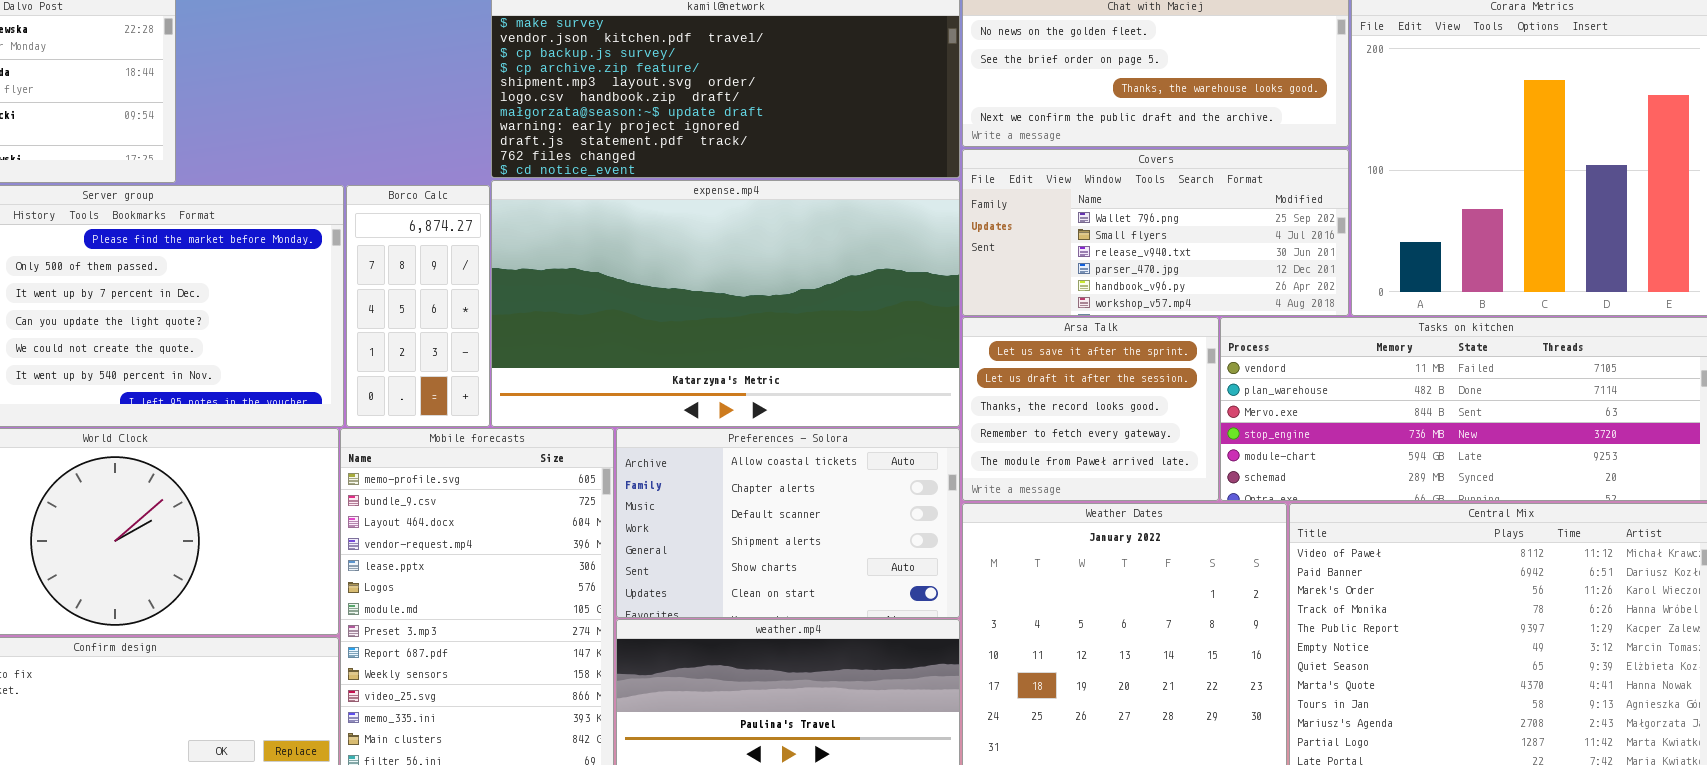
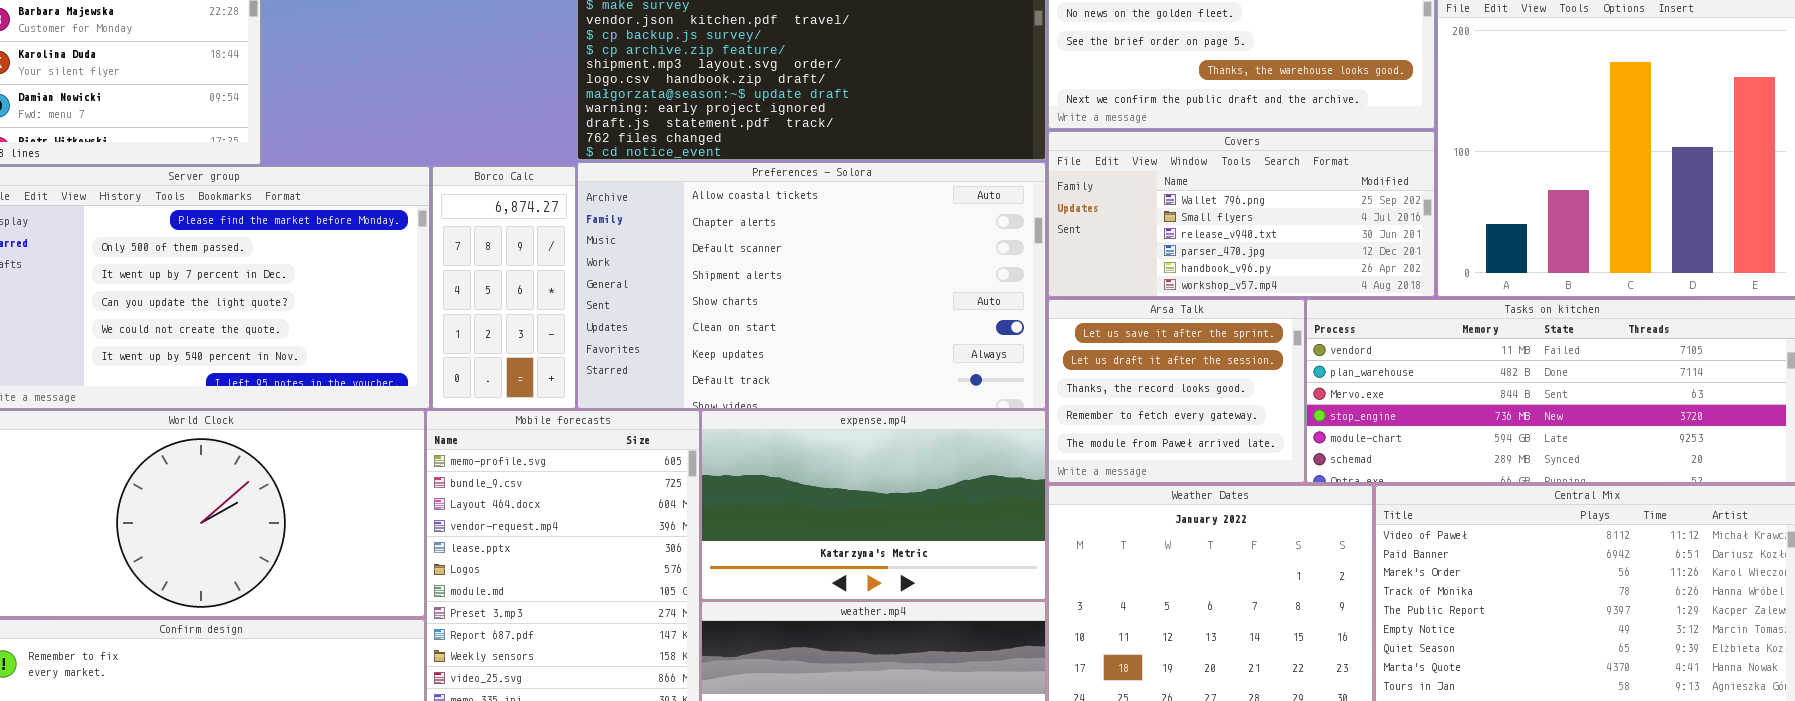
expense.mp4: [491,180,960,427] -> [701,410,1046,600], moved, resized
Preferences - Solora: [616,428,960,618] -> [577,162,1046,409], moved, resized

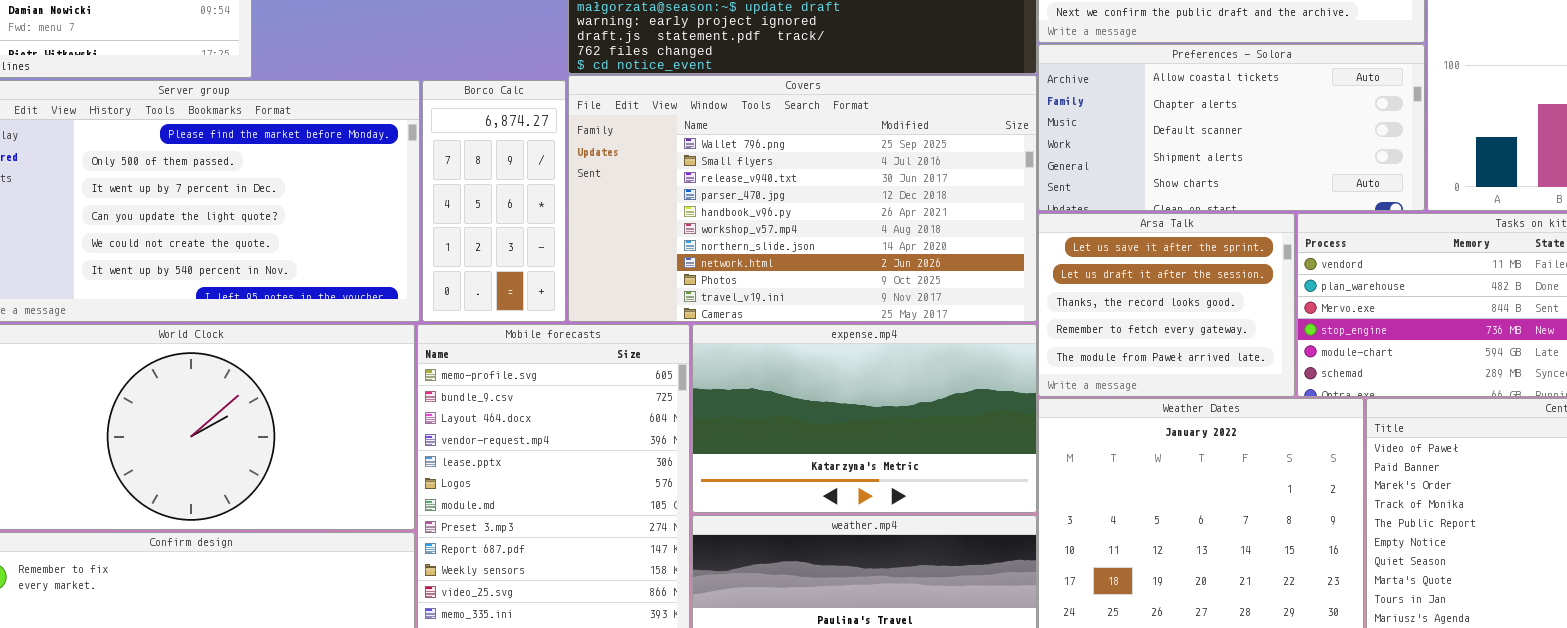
Covers: [1048,131,1435,297] -> [568,75,1037,322], moved, resized
Preferences - Solora: [577,162,1046,409] -> [1038,44,1425,211], moved, resized

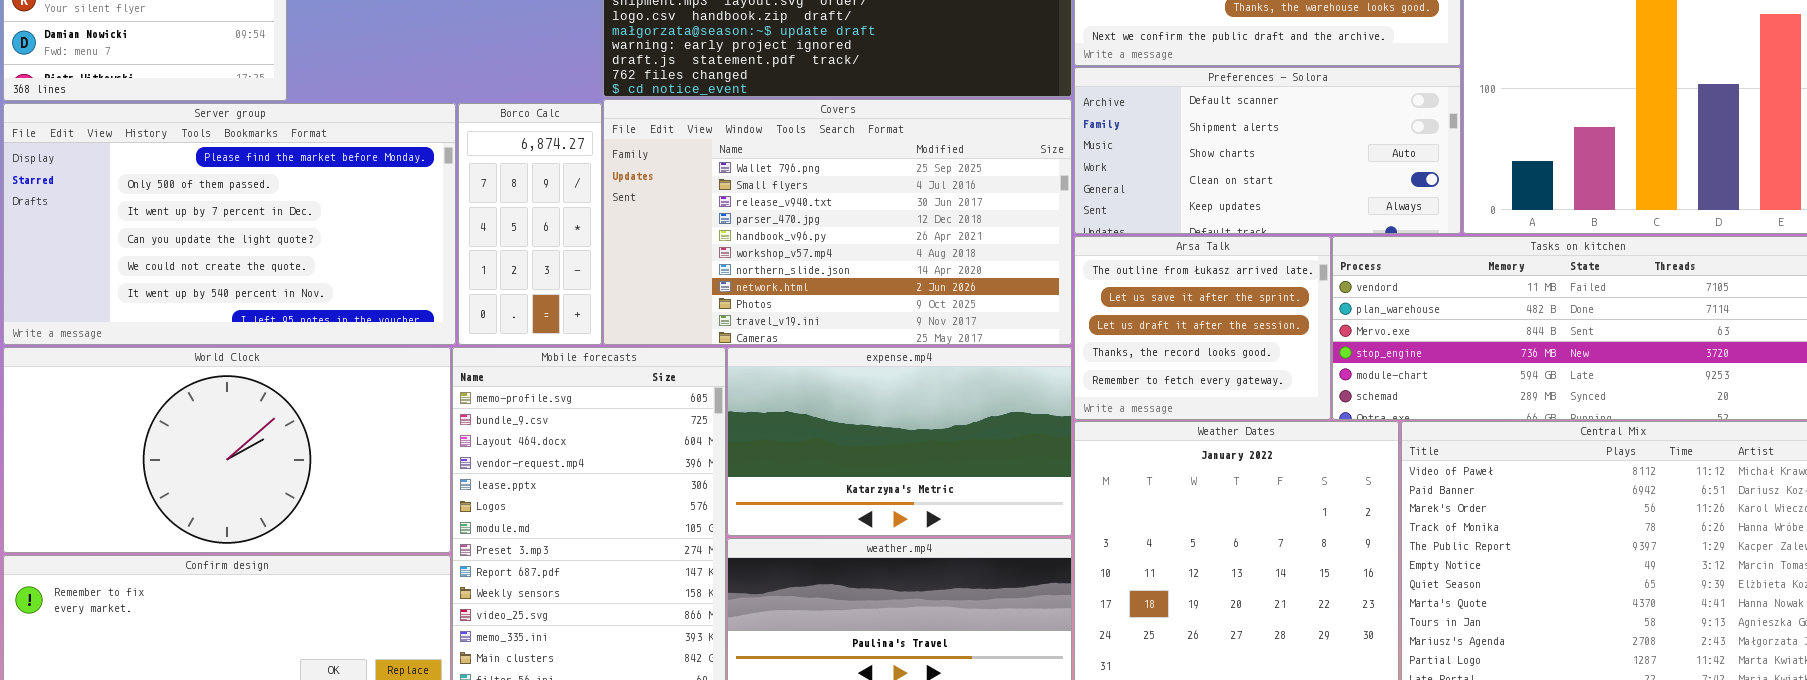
Preferences - Solora: [1038,44,1425,211] -> [1074,67,1461,234], scrolled down 2 rows
Arsa Talk: [1038,213,1295,397] -> [1074,236,1331,420], scrolled up 1 row

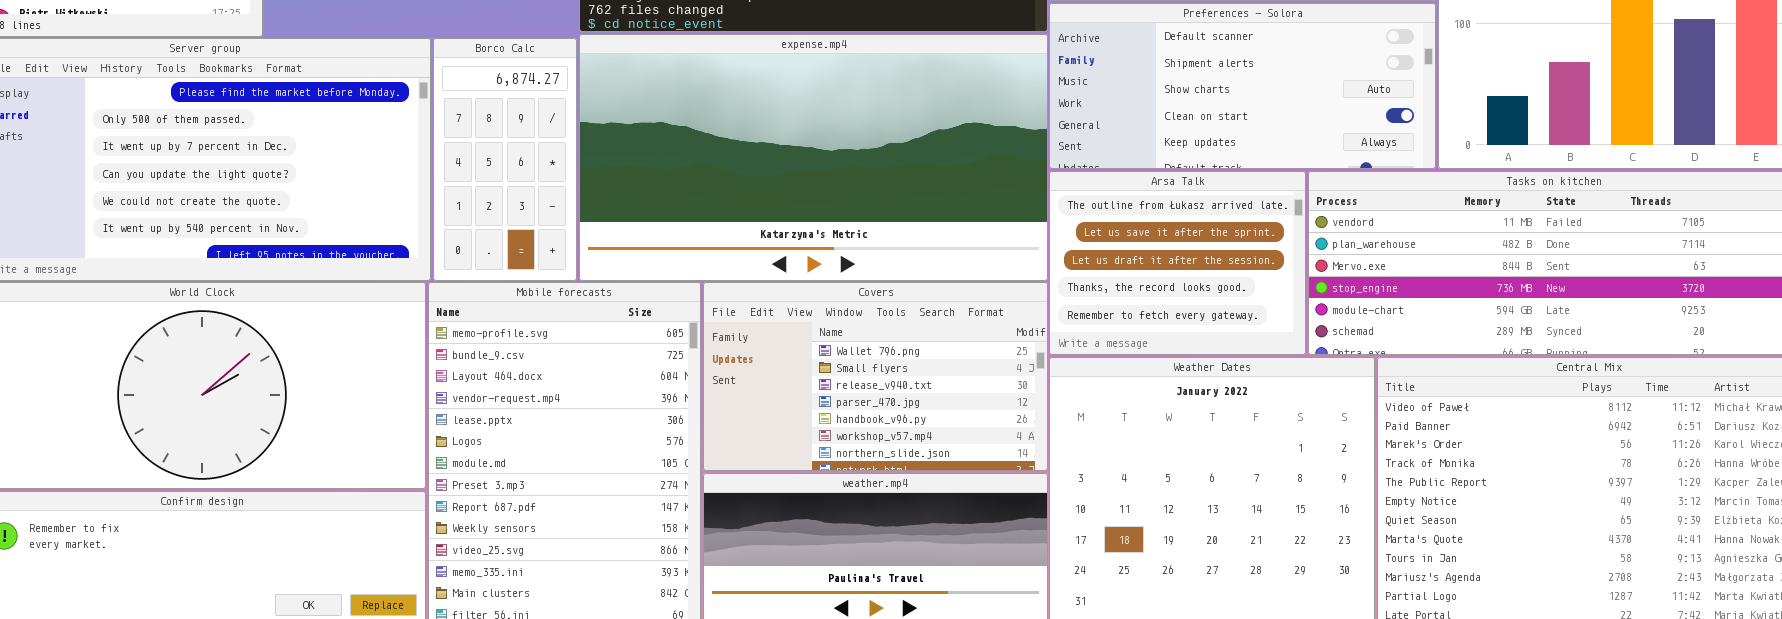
Covers: [603,99,1072,345] -> [703,282,1048,471], moved, resized
expense.mp4: [727,347,1072,536] -> [579,34,1048,281], moved, resized

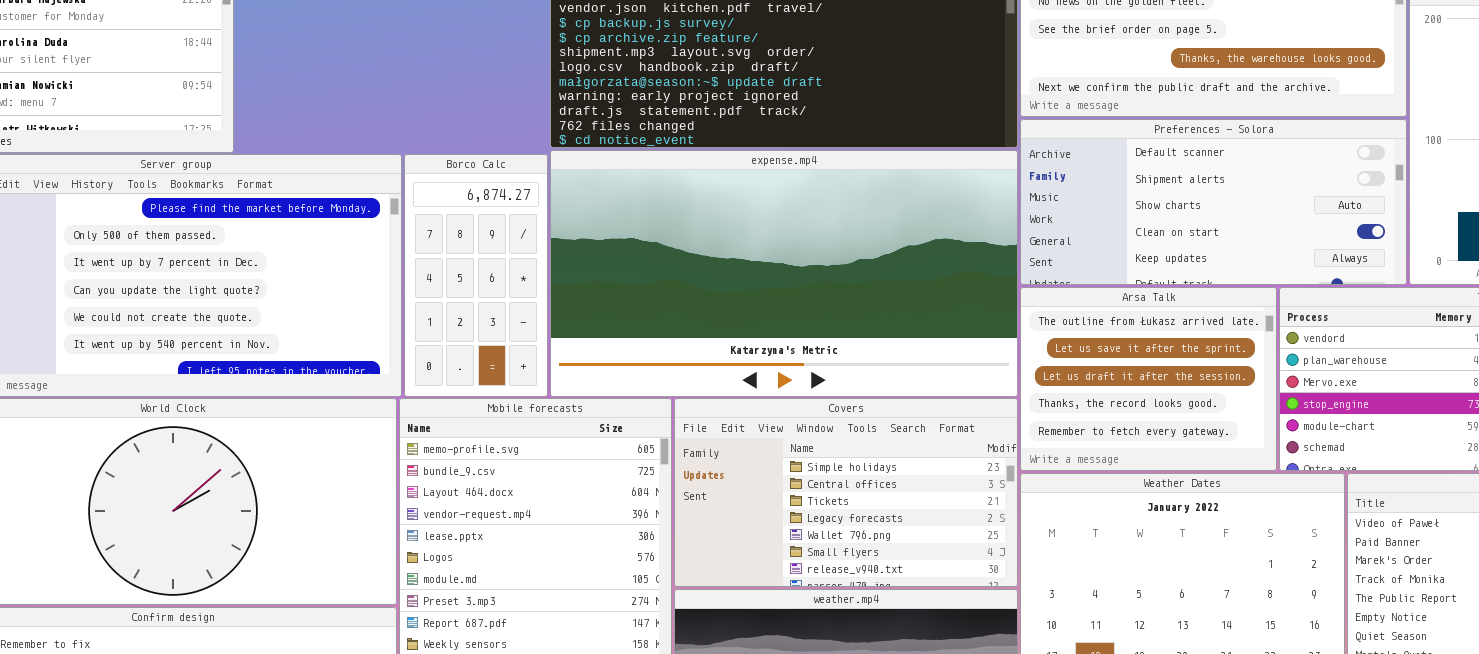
Covers: [703,282,1048,471] -> [674,398,1018,587], scrolled up 4 rows

